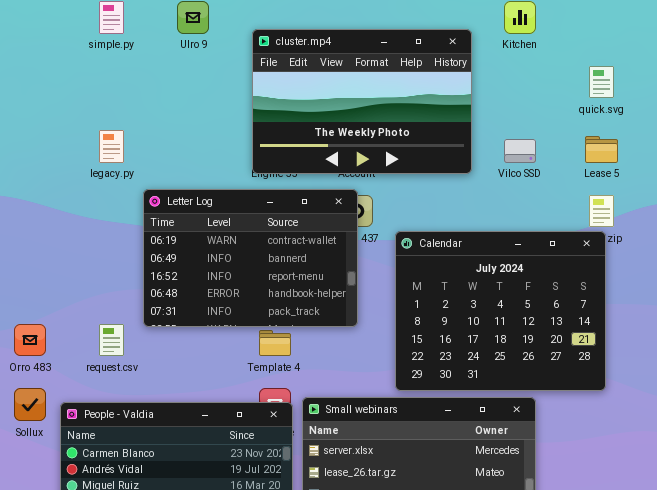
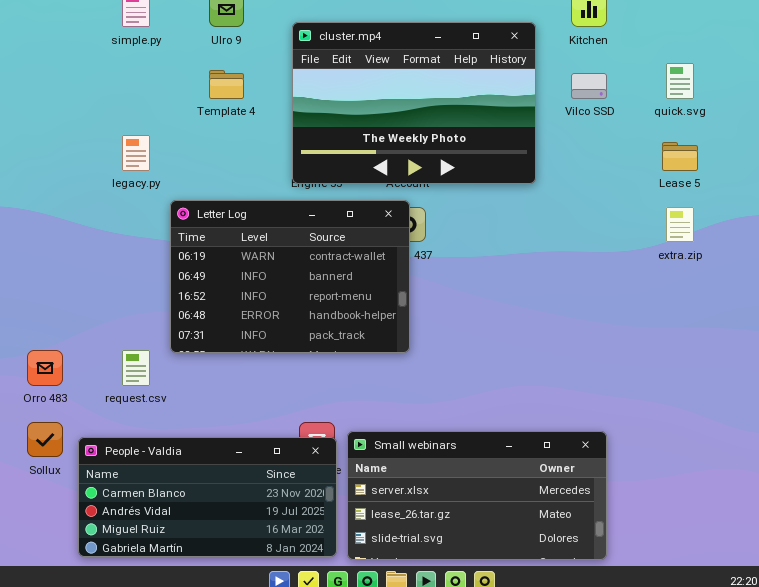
Vilco SSD: [504,139,536,163] -> [571,73,607,99], moved
Calendar: [395,231,606,391] -> none, closed
Template 4: [259,330,291,356] -> [209,70,244,99], moved

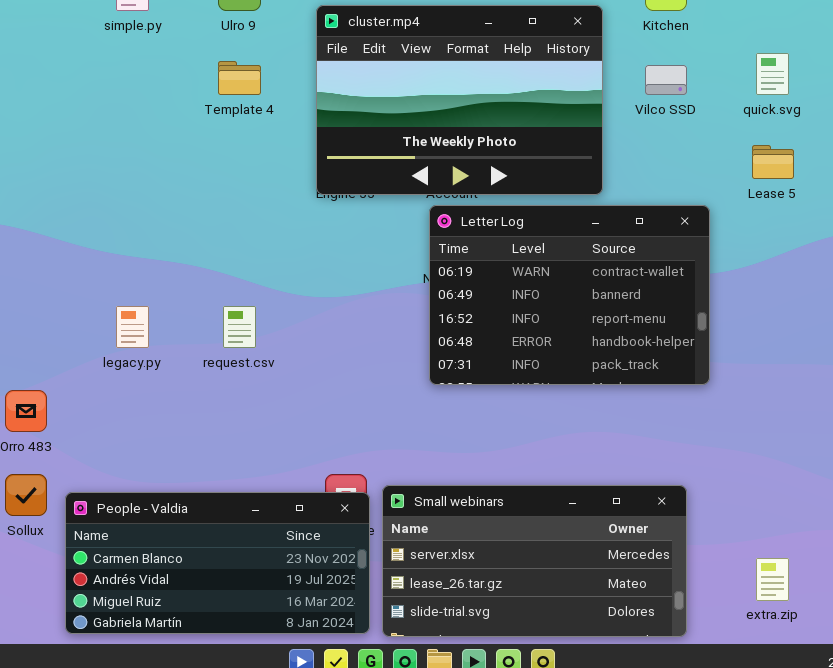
legacy.py: [122,135,150,171] -> [116,306,149,348], moved
Letter Log: [170,200,410,353] -> [429,205,710,385], moved
extra.zip: [666,207,694,242] -> [756,558,789,601], moved
request.csv: [122,350,150,386] -> [223,306,256,348], moved

